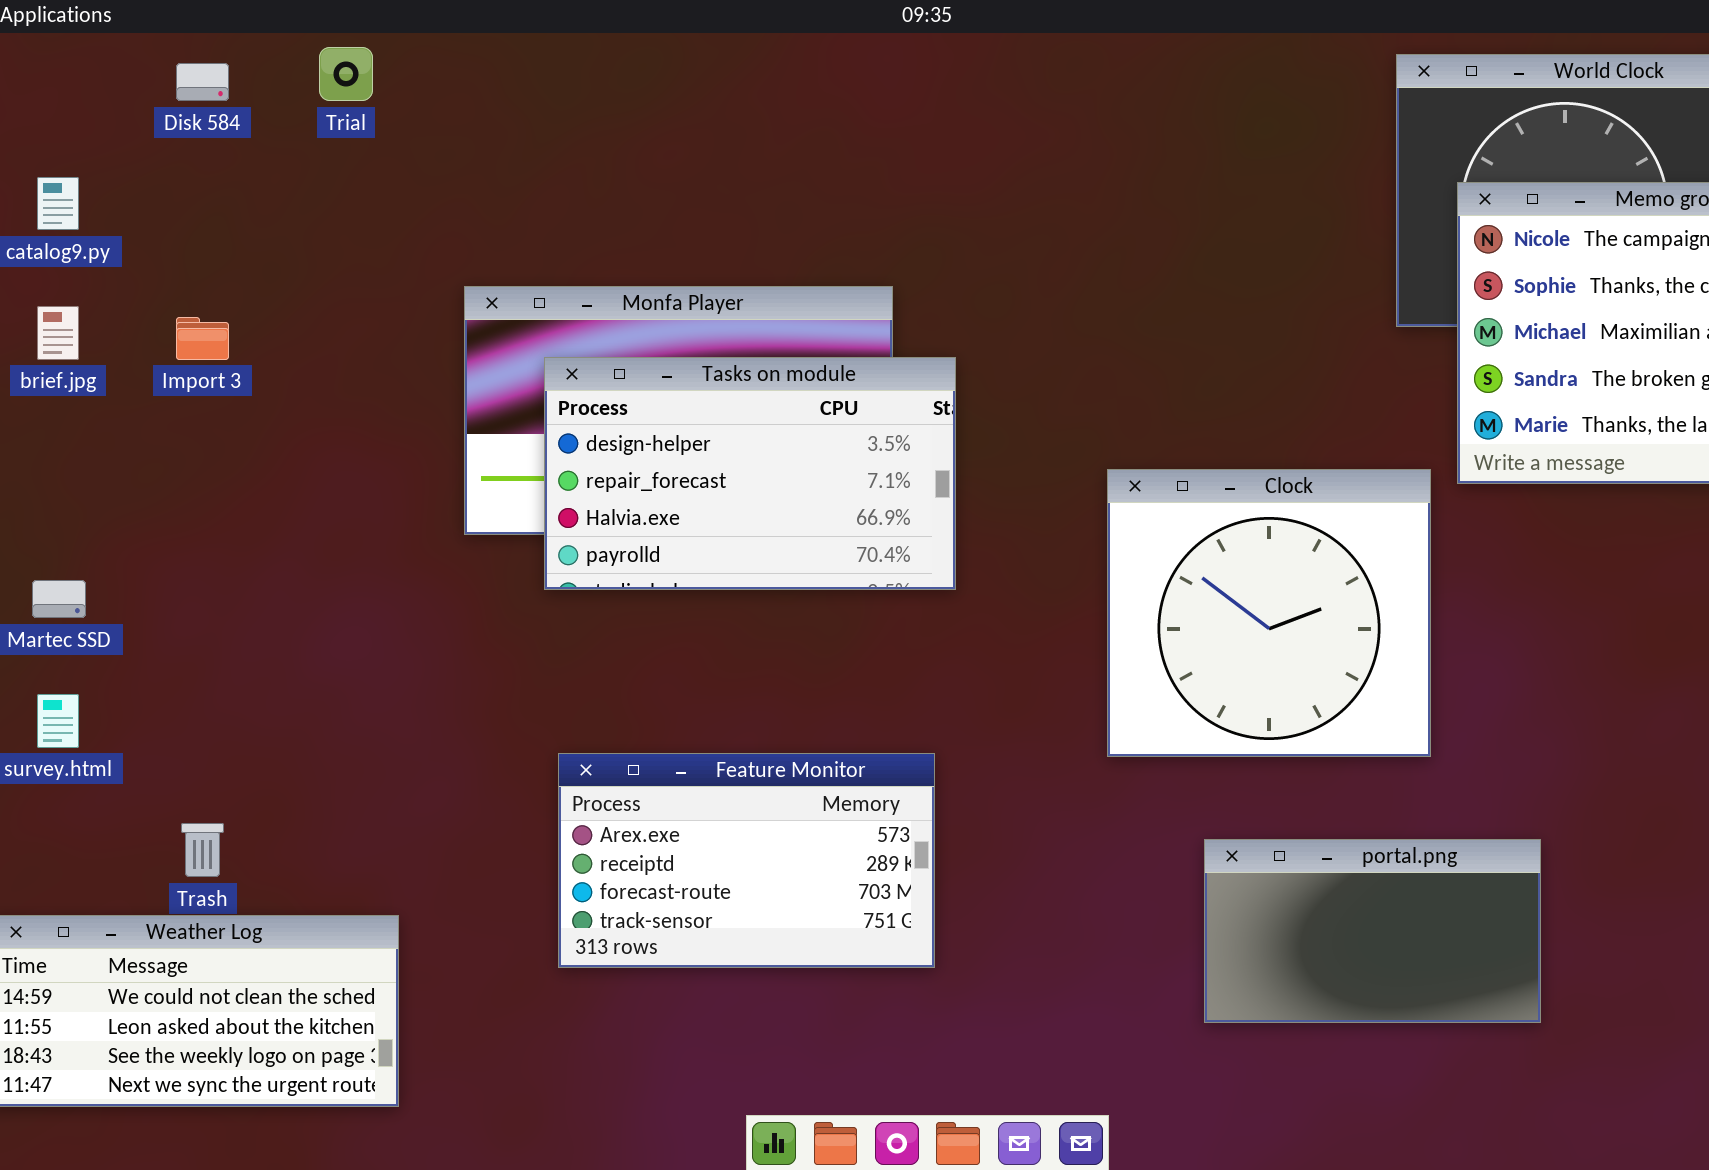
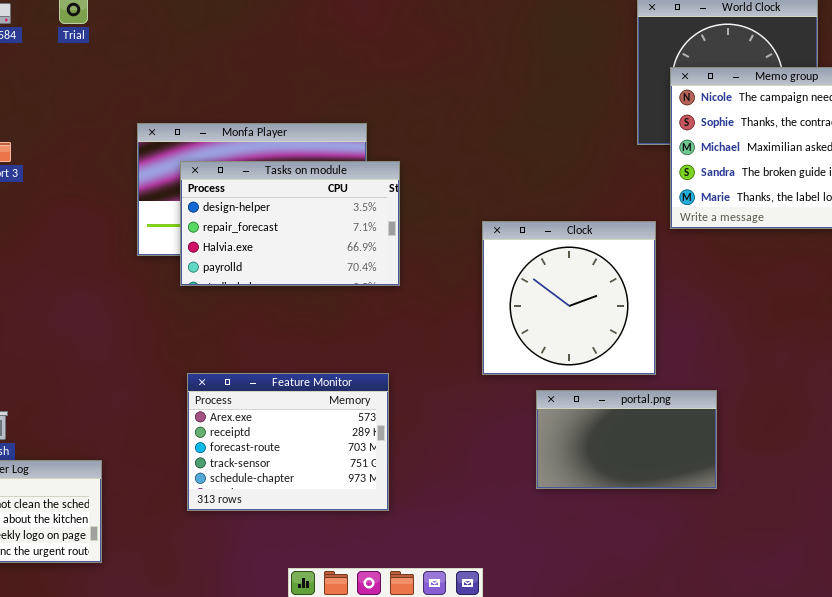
Feature Monitor: [558,753,935,968] -> [187,373,389,511], resized
portal.png: [1204,839,1541,1023] -> [536,390,717,489], moved

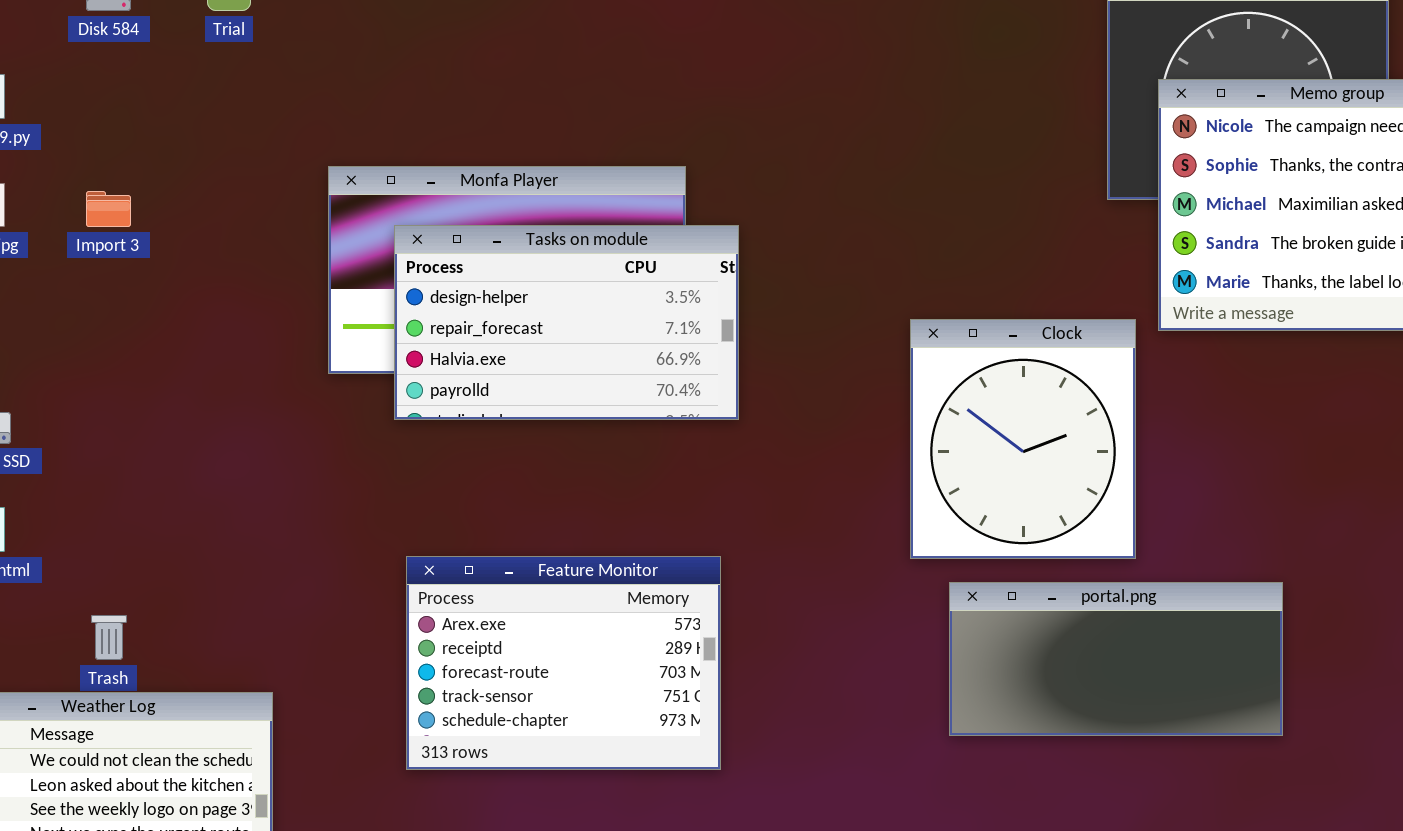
Clock: [482,221,656,375] -> [910,319,1136,559], resized
portal.png: [536,390,717,489] -> [949,582,1283,736], resized

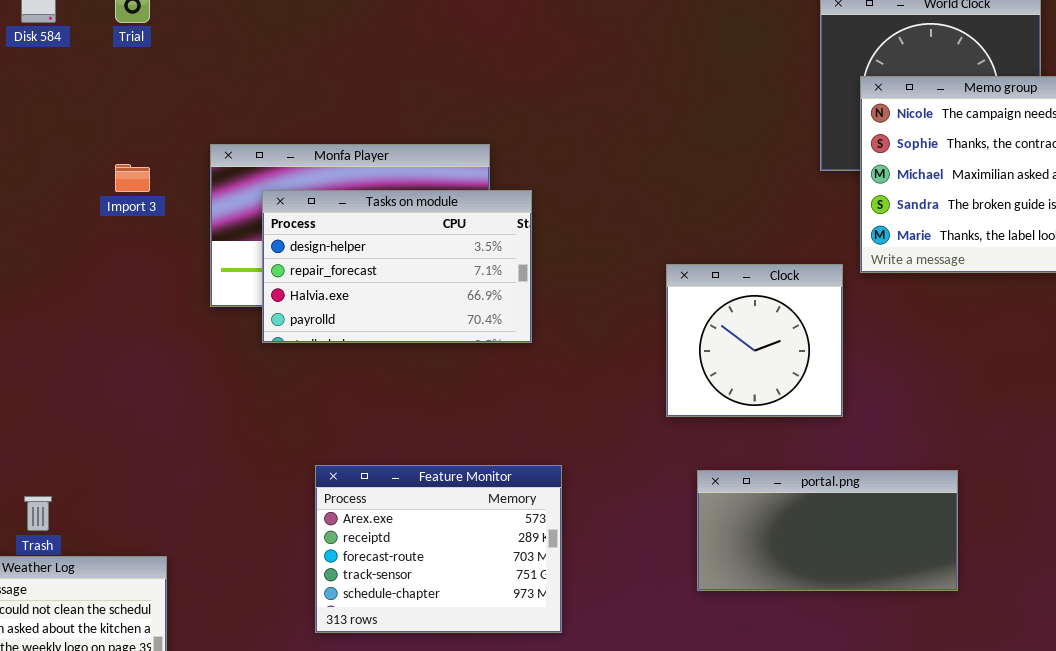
Import 3: [86,191,131,227] -> [115,164,150,192], moved
Clock: [910,319,1136,559] -> [666,264,843,417], resized
Feature Monitor: [406,556,721,770] -> [315,465,562,633], moved

